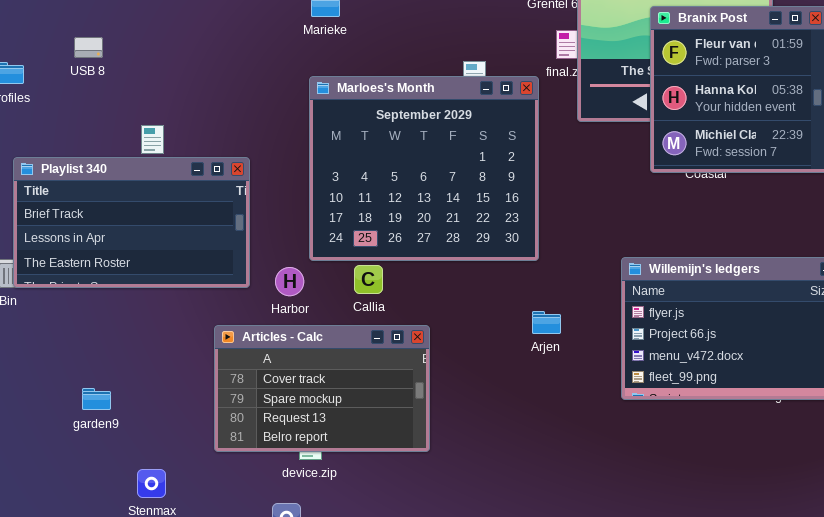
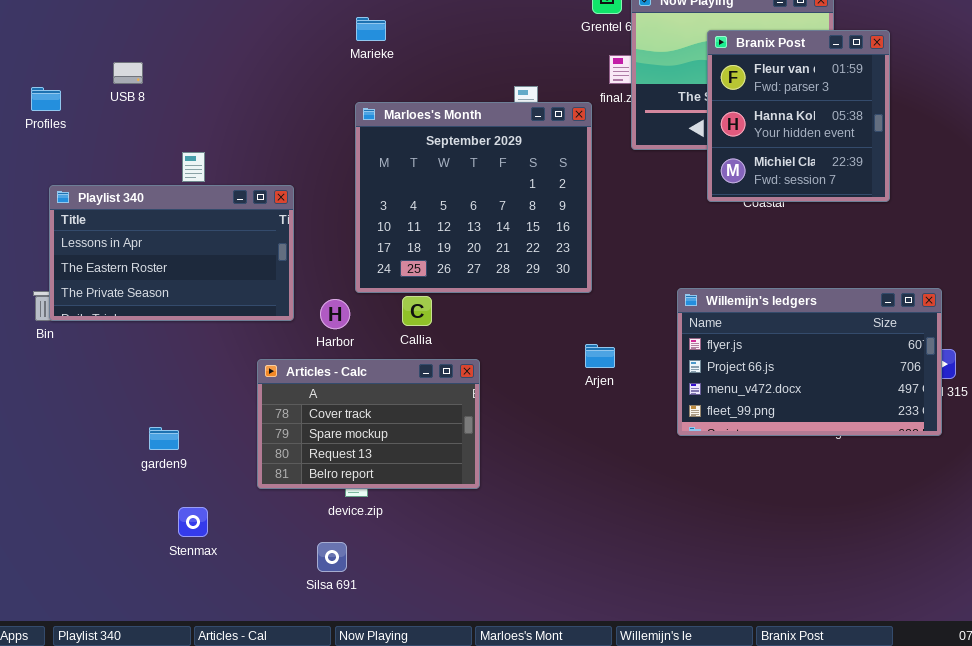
Playlist 340: [13,157,250,288] -> [49,185,294,321], scrolled down 1 row
garden9: [82,388,111,410] -> [149,427,179,450], moved

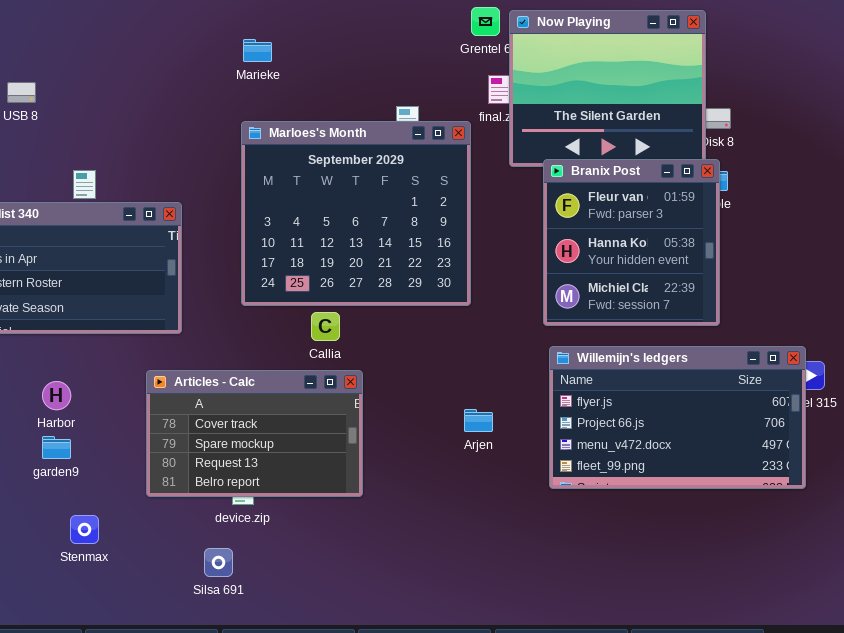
Branix Post: [707,30,890,202] -> [543,159,720,326], moved
Willemijn's ledgers: [677,288,942,436] -> [549,346,806,489], moved
Callia: [402,296,432,326] -> [311,312,340,341], moved
Harbor: [320,299,350,329] -> [42,381,71,410], moved
Arjen: [585,344,615,368] -> [464,409,493,432], moved

